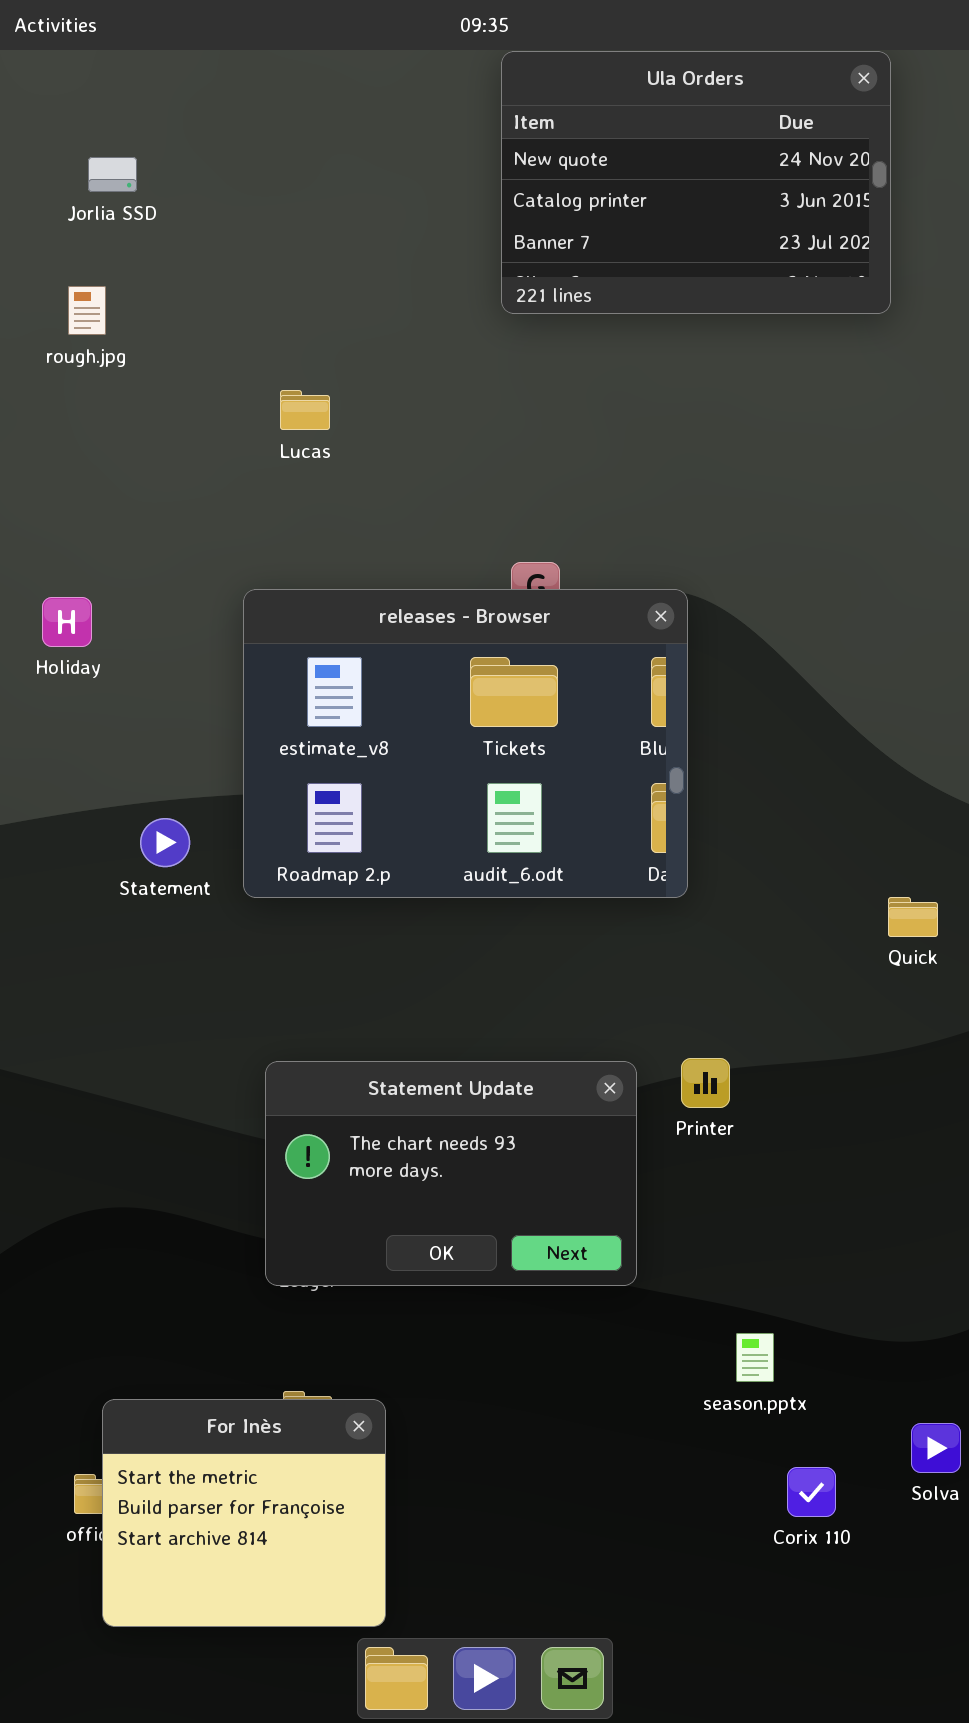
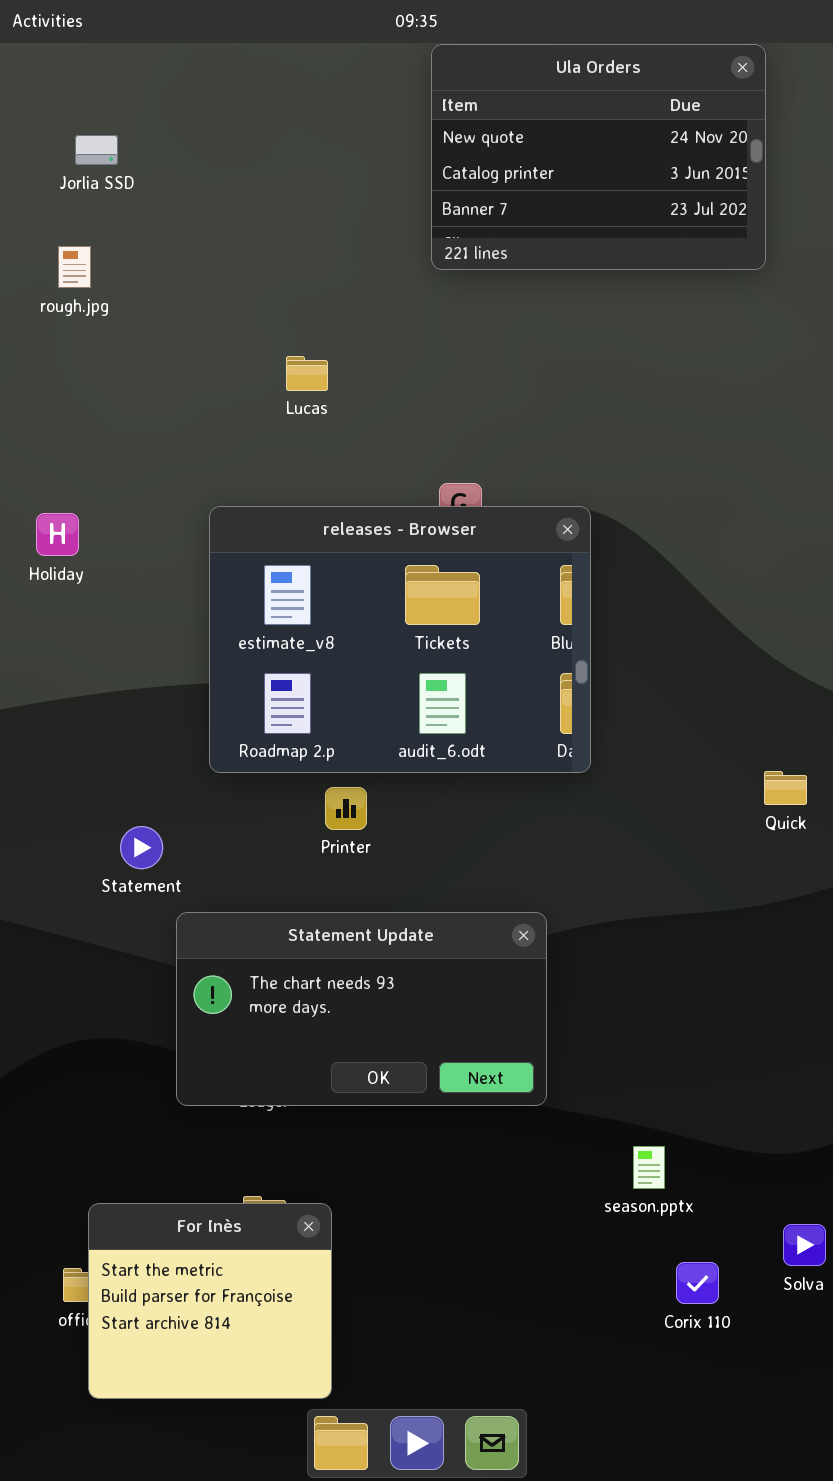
Lucas: [280,390,330,430] -> [286,356,328,391], moved
Statement: [140,818,190,867] -> [120,826,163,869], moved
Printer: [681,1058,730,1108] -> [325,787,367,830], moved
Statement Update: [265,1061,637,1286] -> [176,912,547,1106], resized

